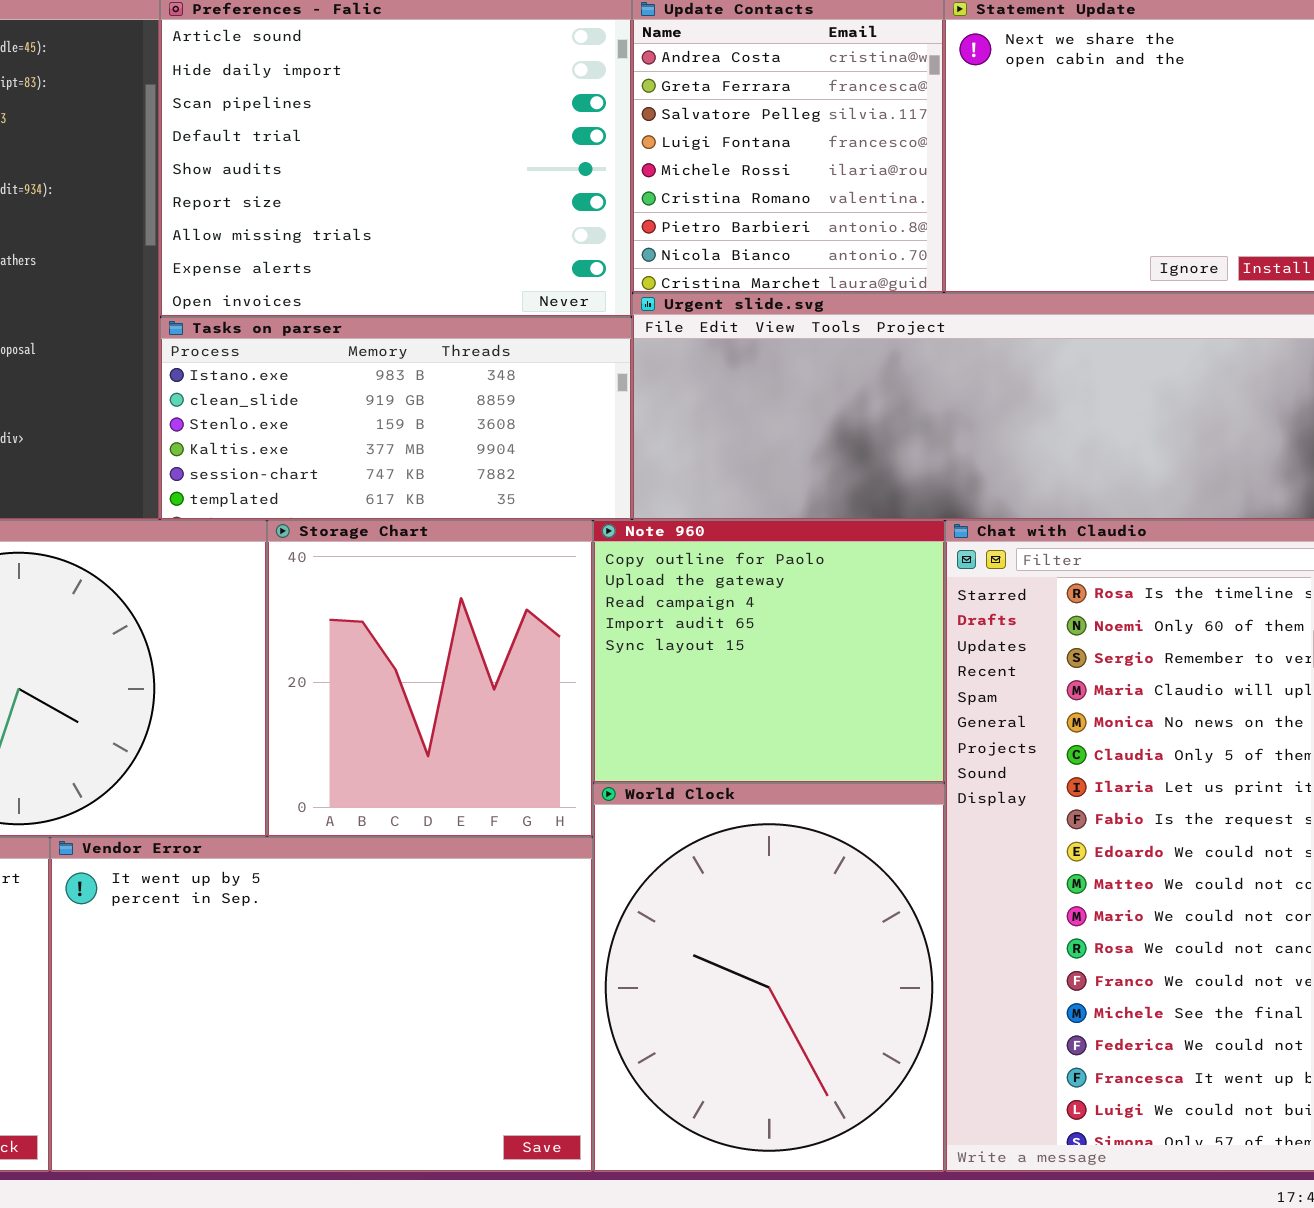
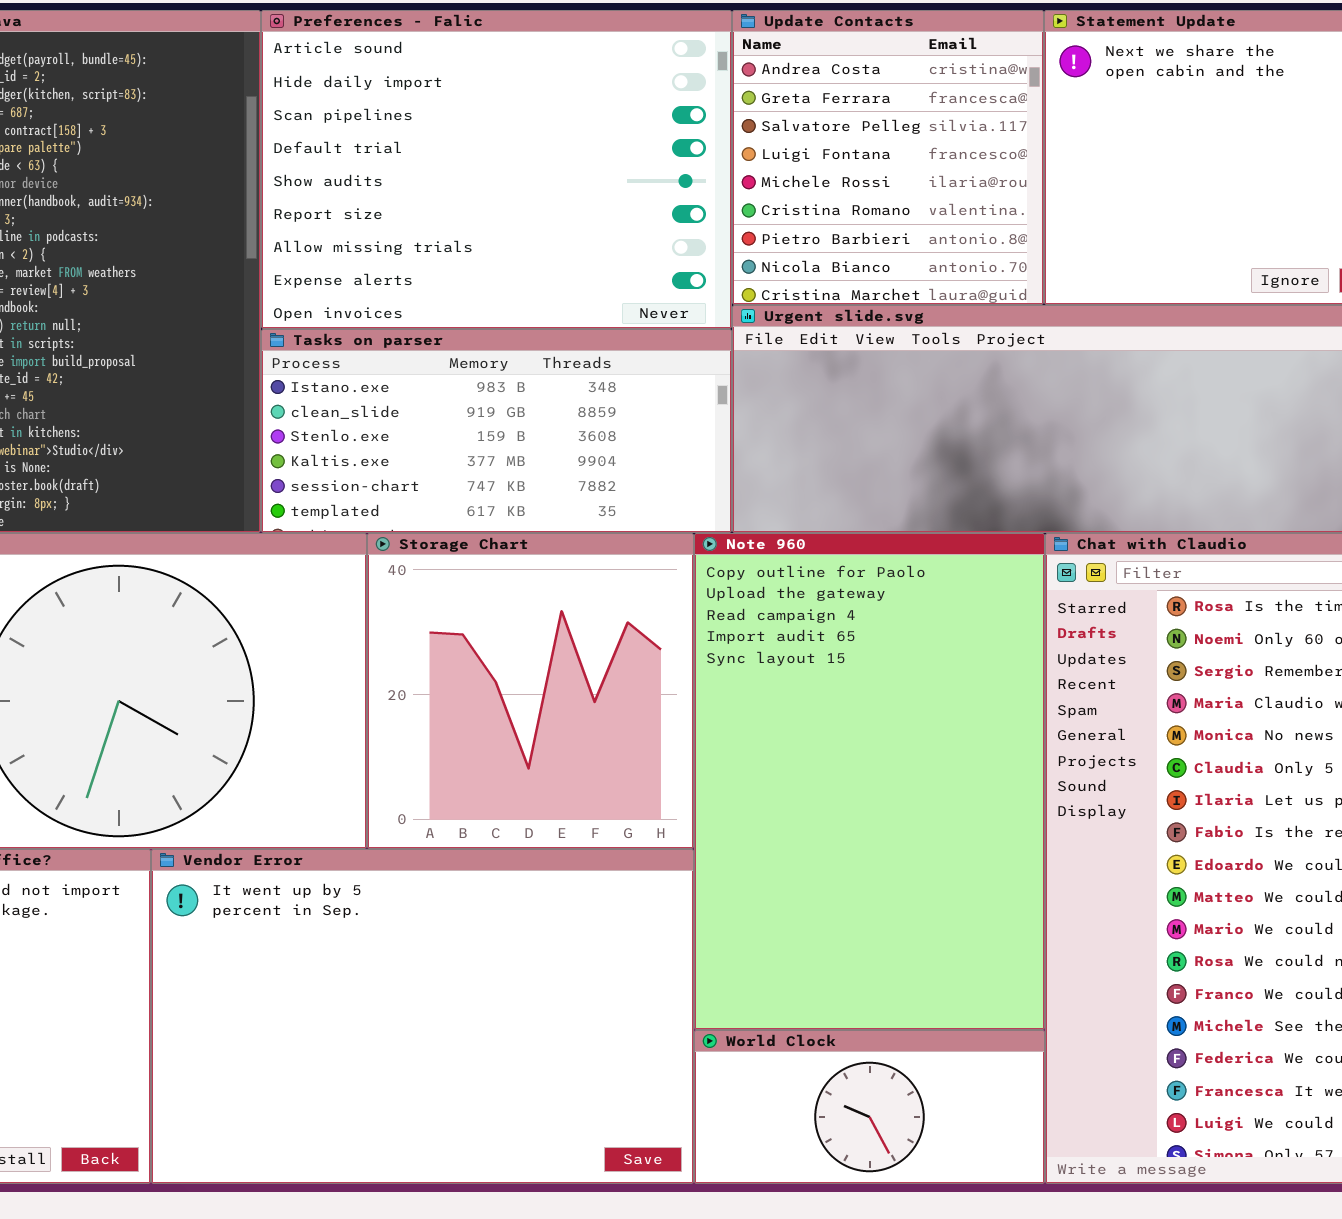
Note 960: [593,520,945,783] -> [694,533,1045,1030], resized
World Clock: [593,783,945,1172] -> [694,1030,1045,1184], resized

